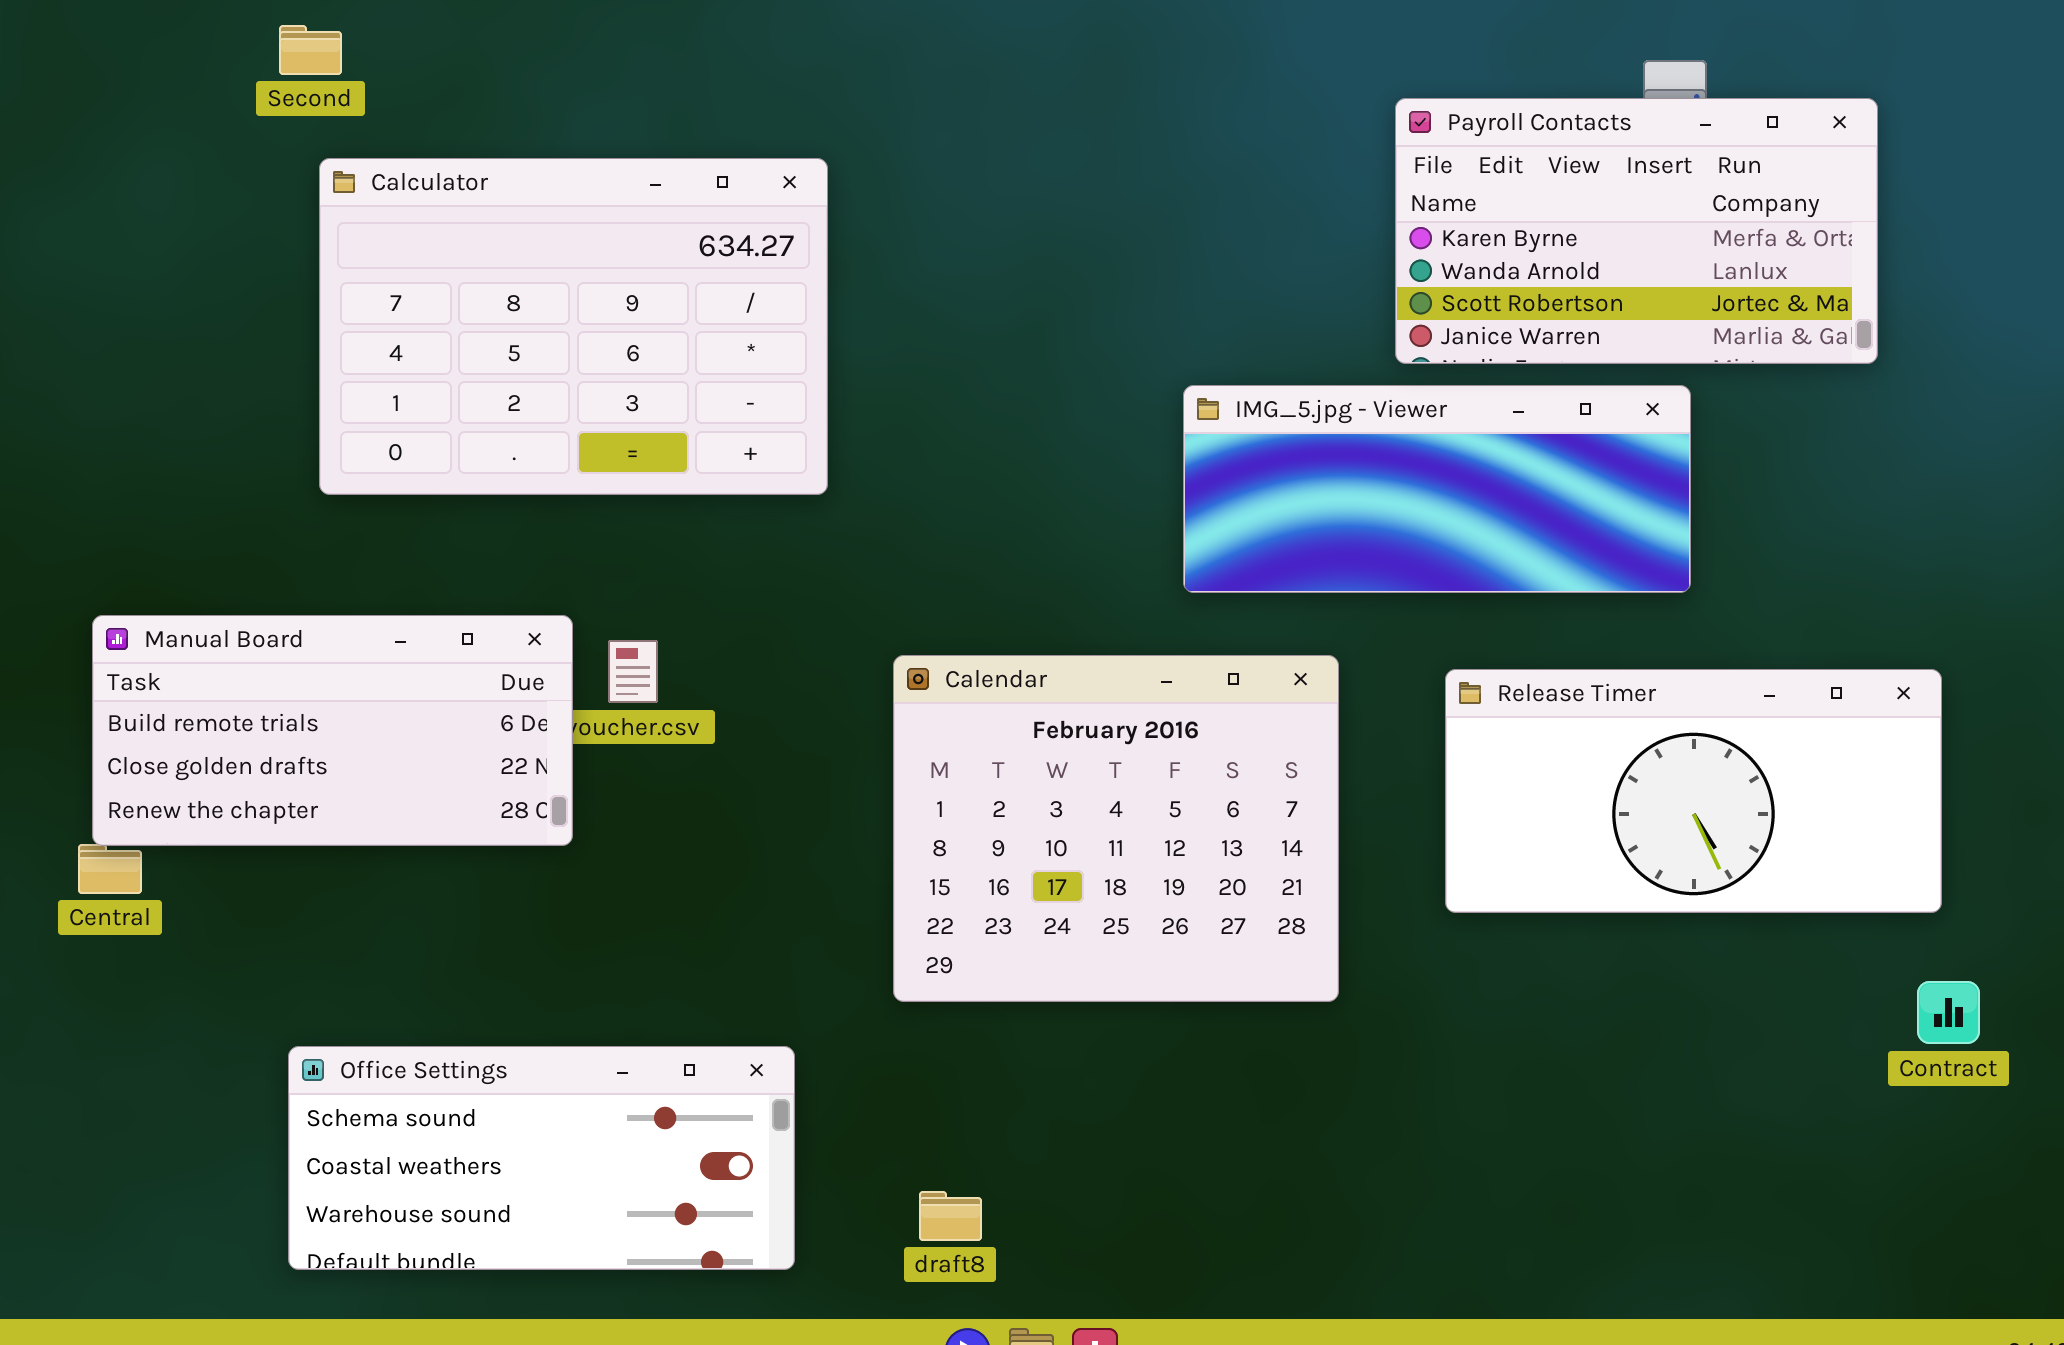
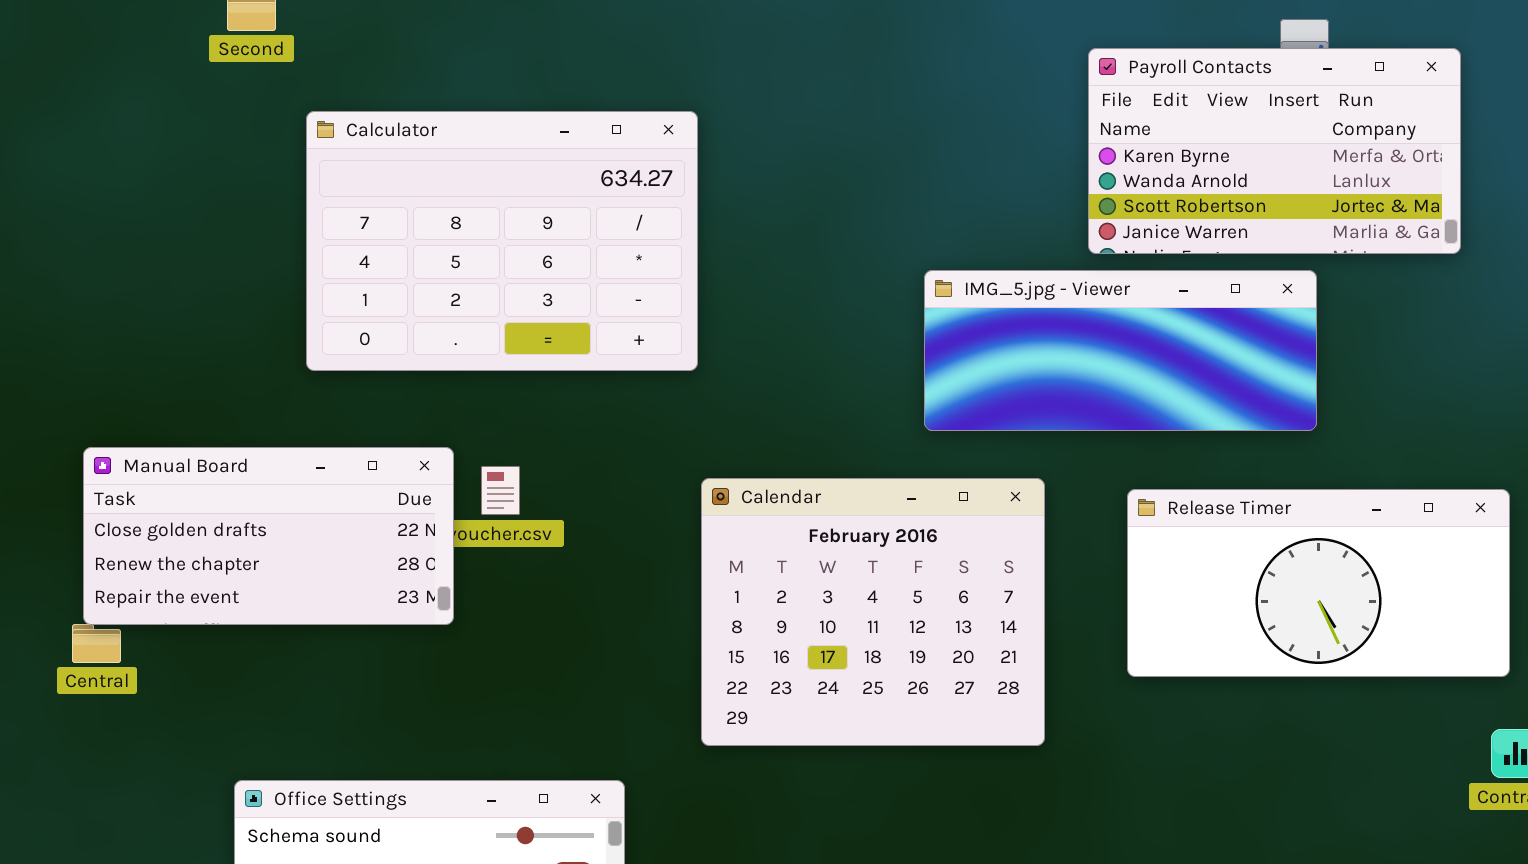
Calculator: [319,158,828,495] -> [306,111,698,371], moved
Manual Board: [92,615,573,846] -> [83,447,454,625], scrolled down 1 row

